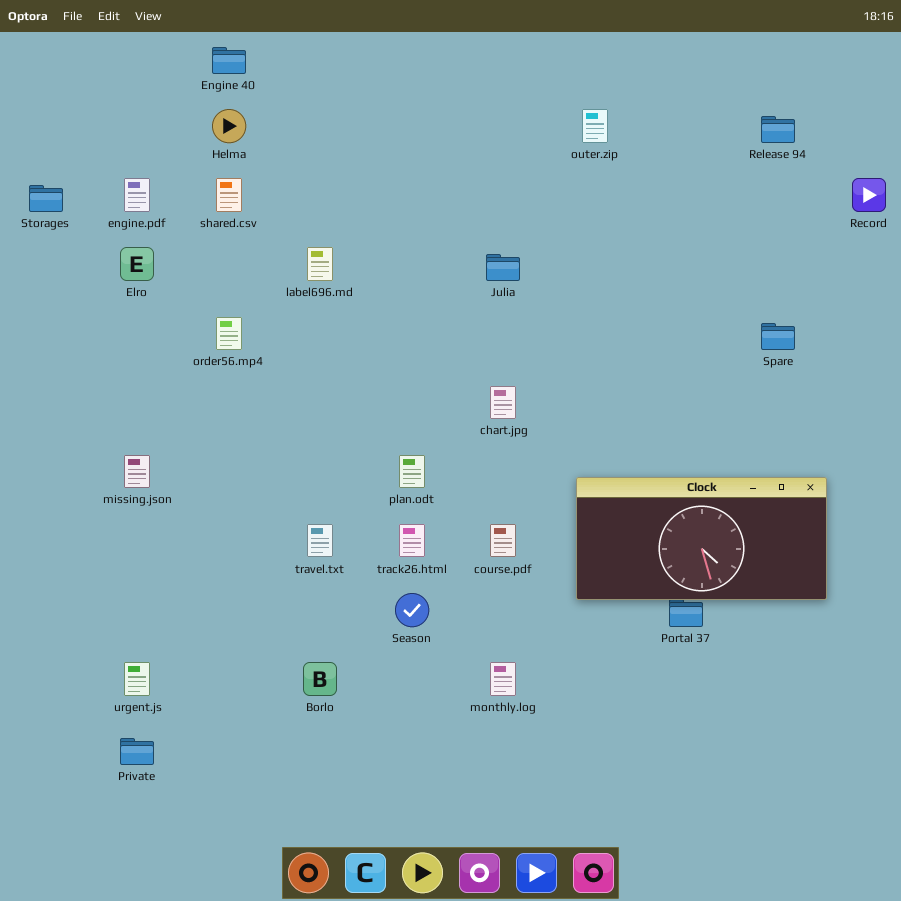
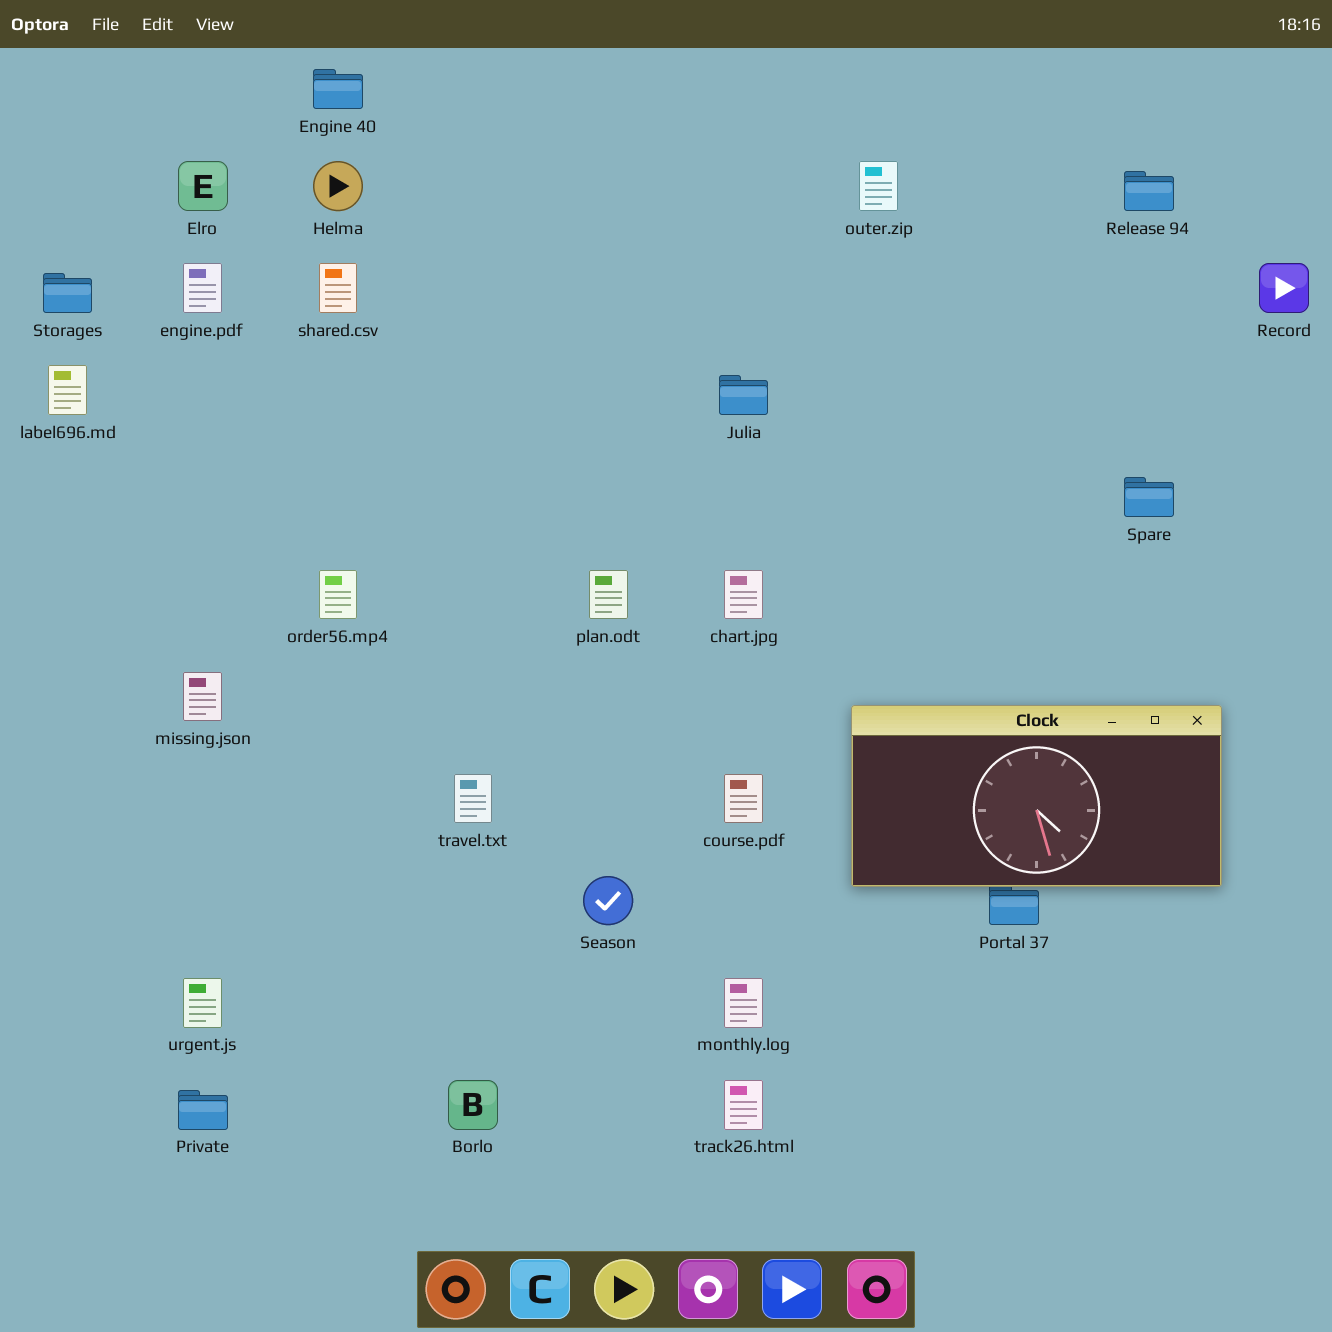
Elro: [120,247,154,281] -> [178,161,228,211], moved
label696.md: [307,247,333,281] -> [48,365,87,415], moved
order56.mp4: [216,317,242,350] -> [319,570,357,619], moved
plan.odt: [399,455,425,488] -> [589,570,628,619], moved
track26.html: [399,524,425,557] -> [724,1080,763,1130], moved
Borlo: [303,662,337,696] -> [448,1080,498,1130], moved

